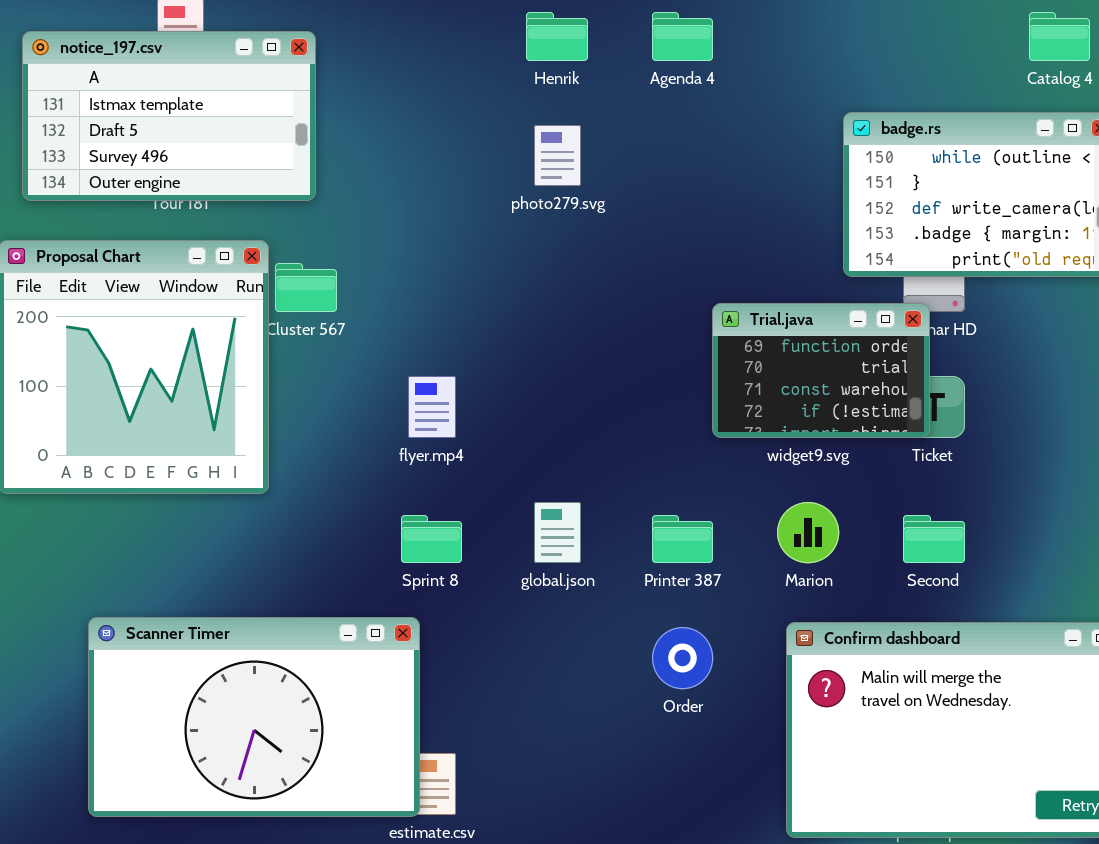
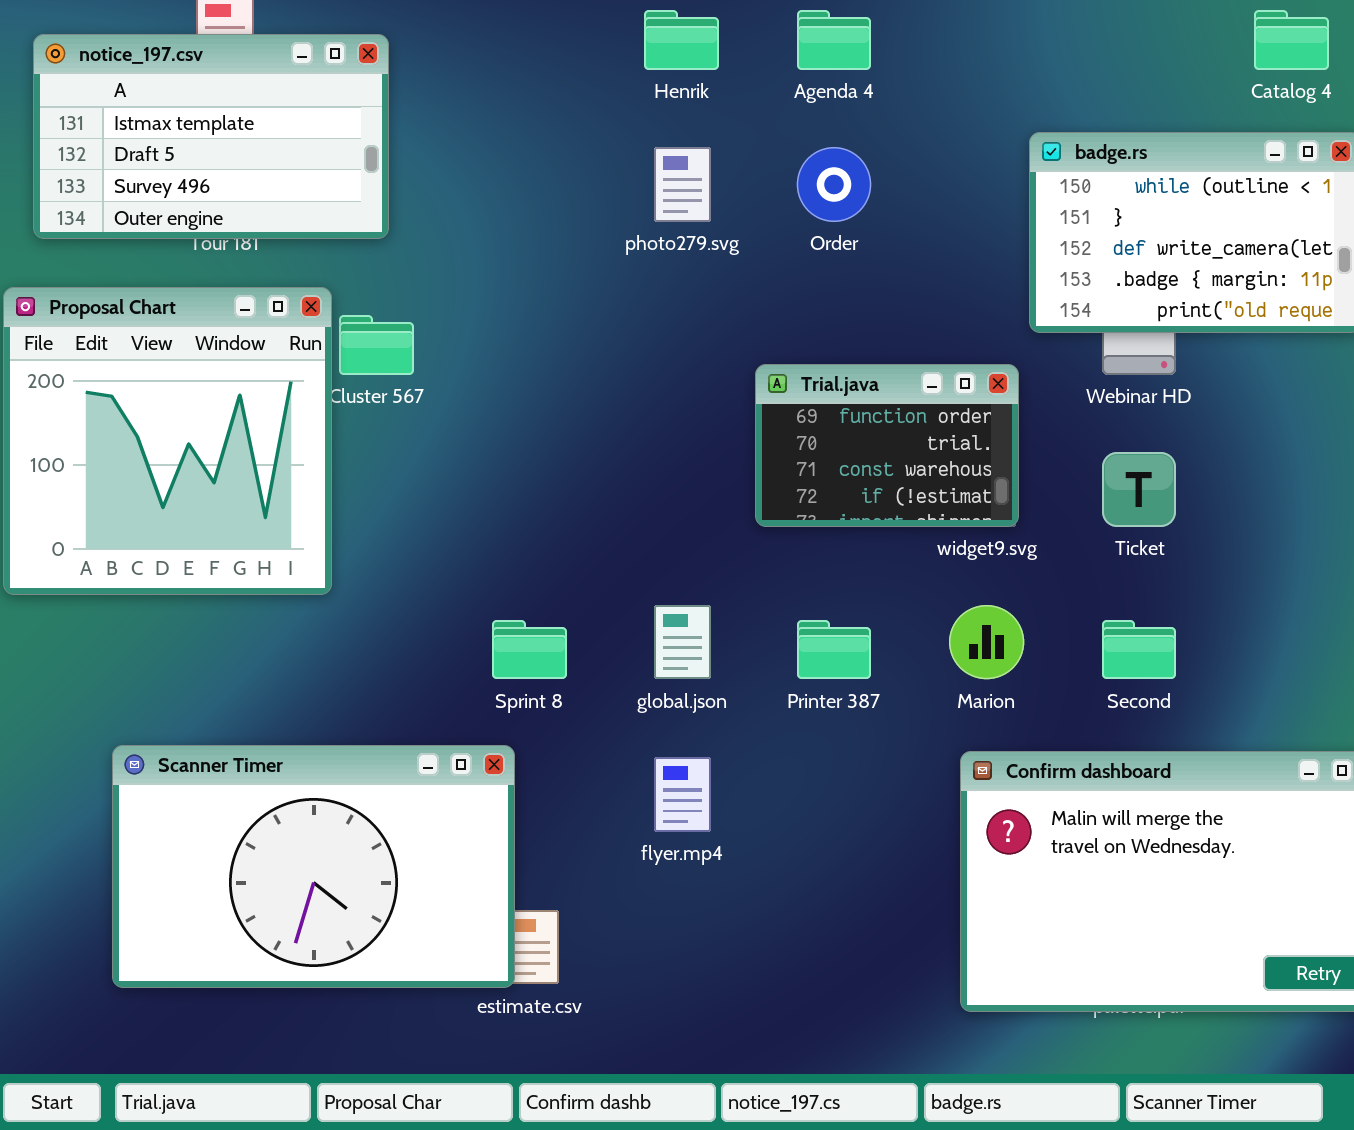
Trial.java: [712,303,930,438] -> [755,364,1019,527], moved
flyer.mp4: [408,376,456,438] -> [654,757,711,832], moved
Order: [652,627,713,689] -> [797,147,871,222], moved

